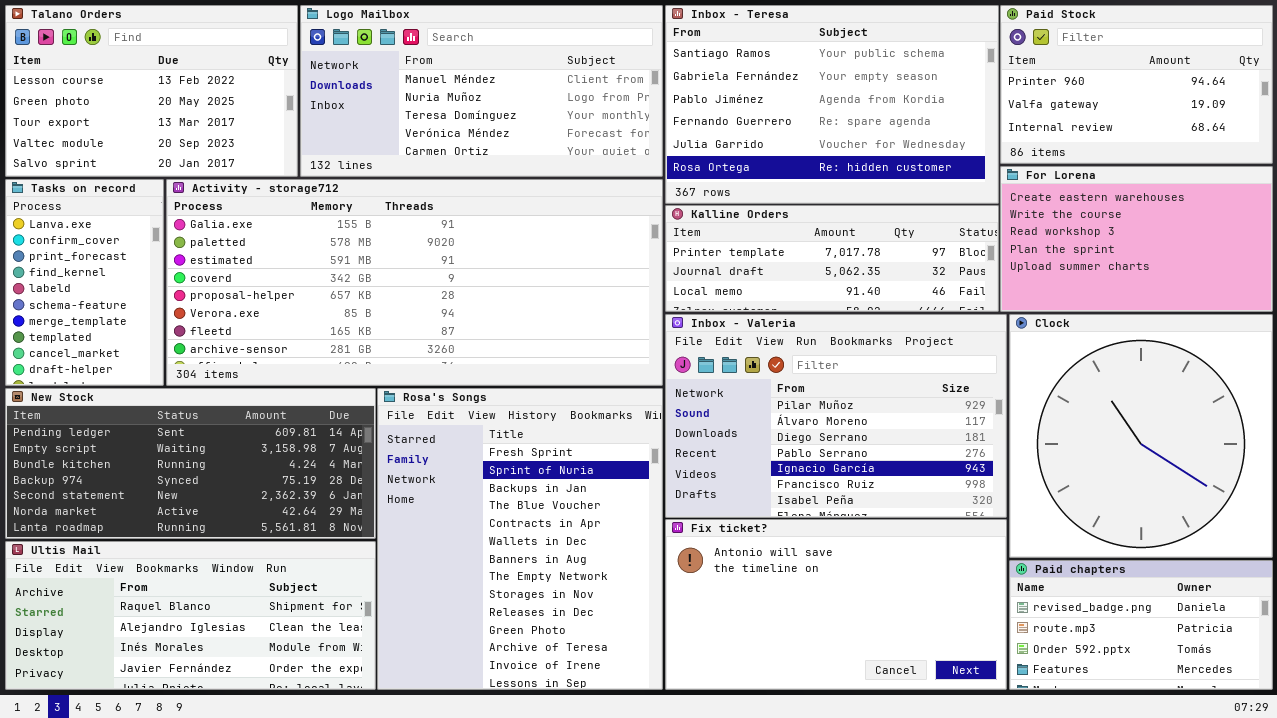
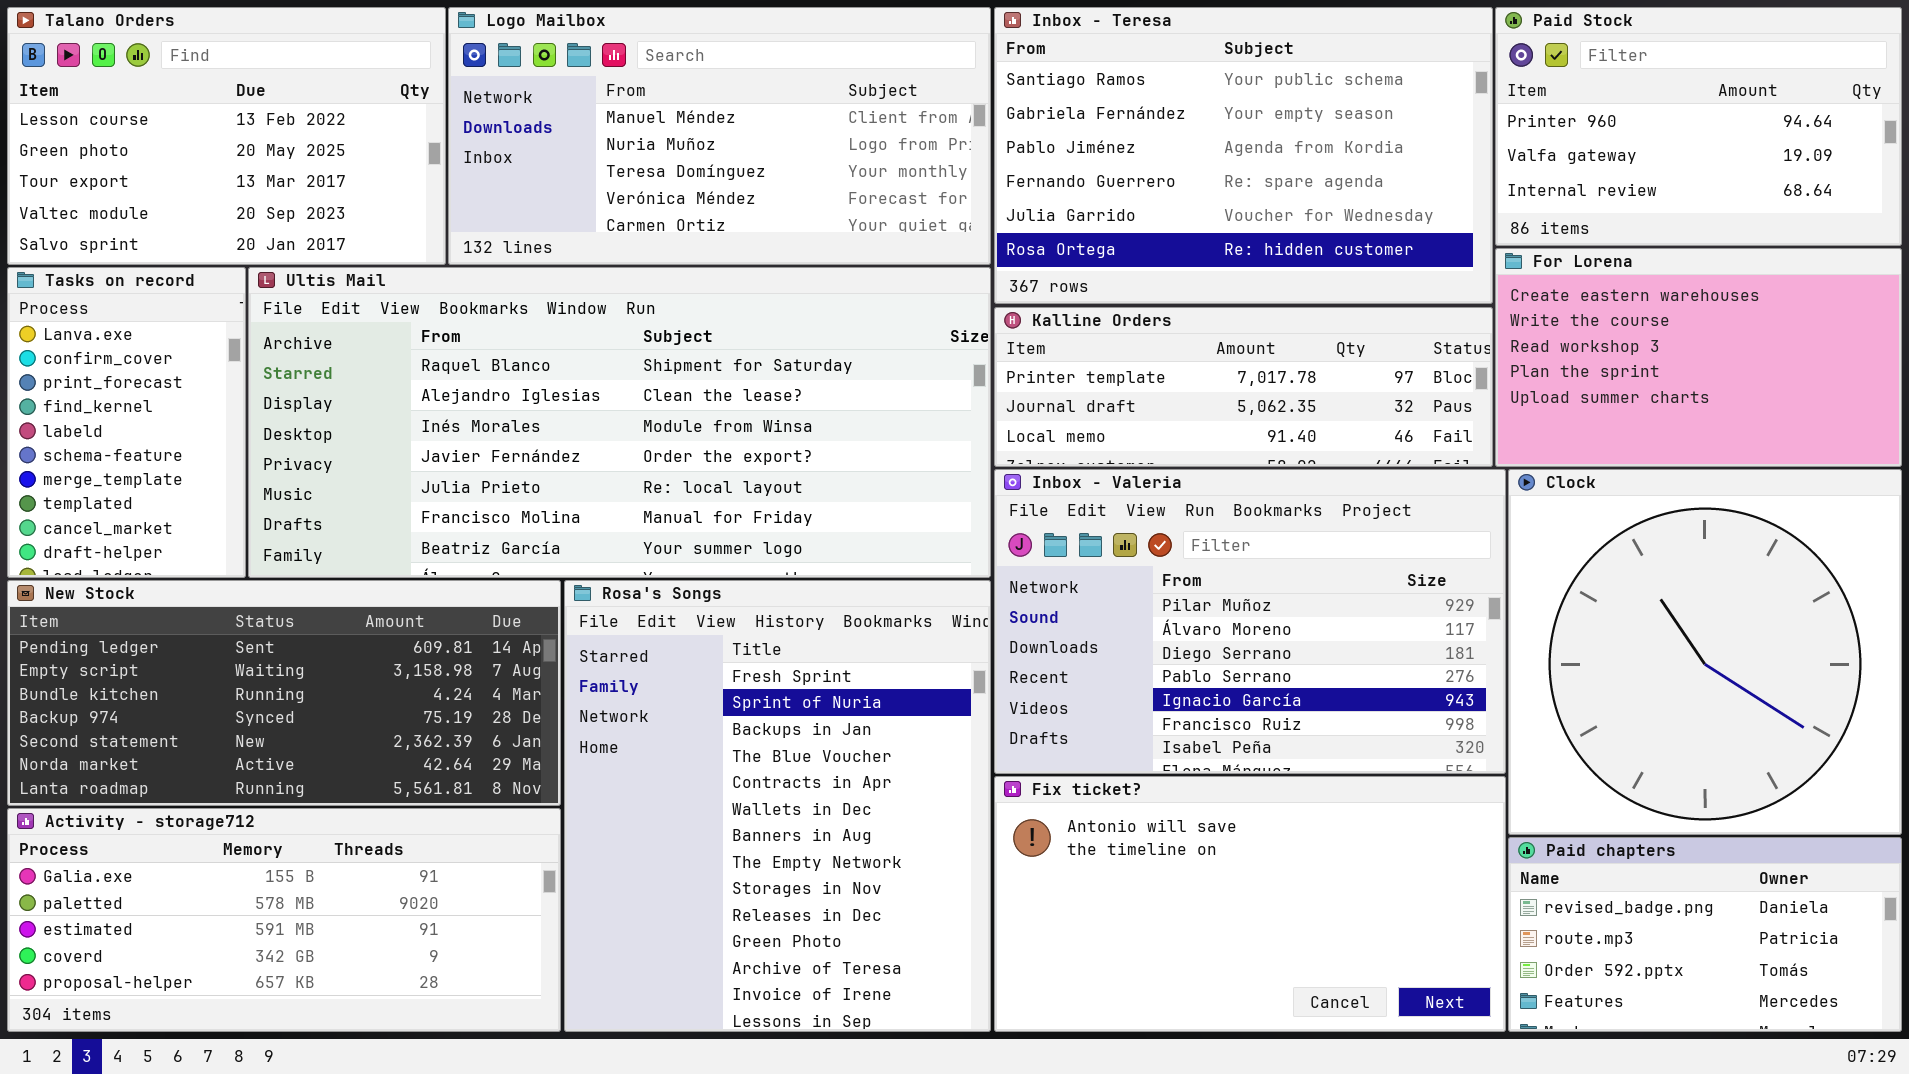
Activity - storage712: [166,179,663,386] -> [7,808,561,1032], moved, resized
Ultis Mail: [5,541,376,690] -> [248,267,991,578], moved, resized

